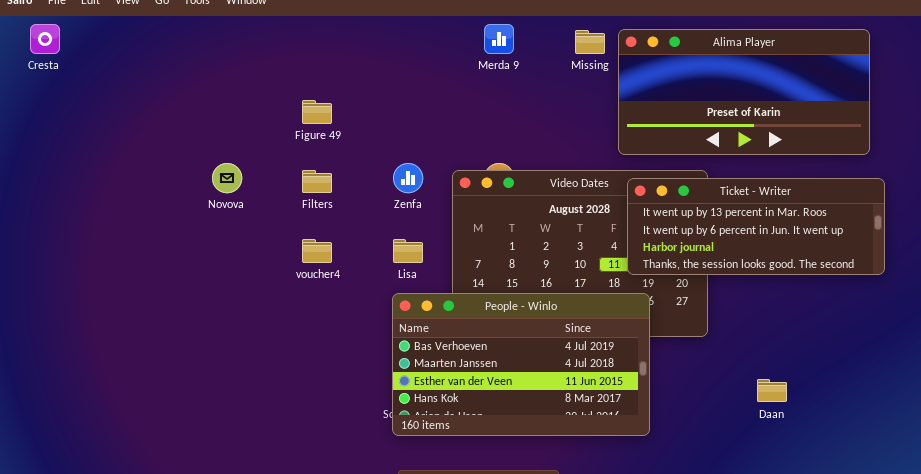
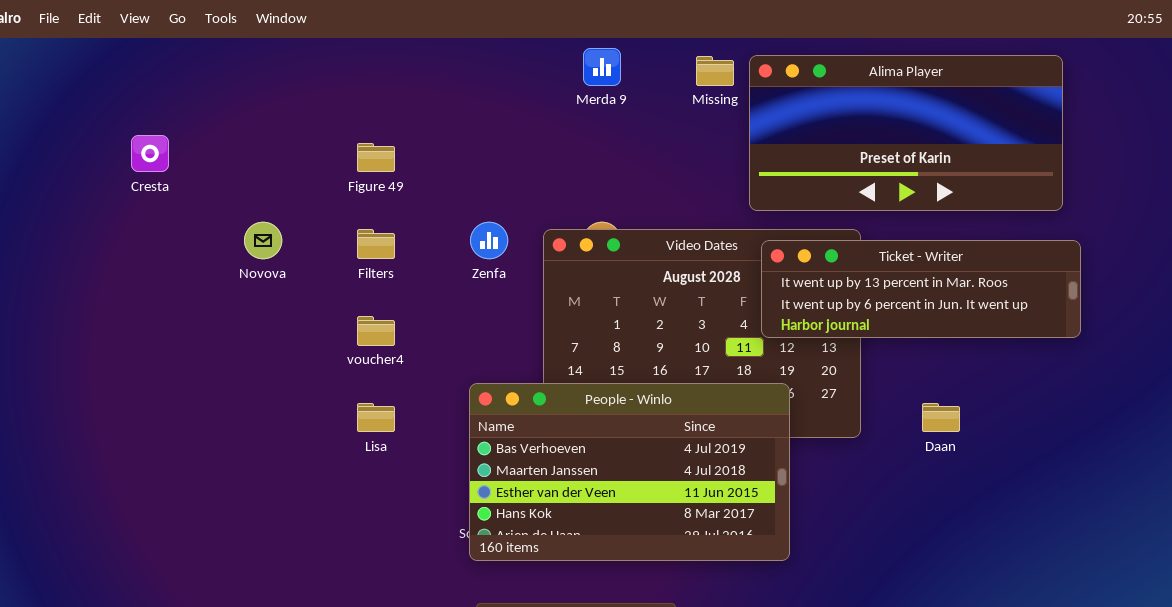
Cresta: [30,24,60,54] -> [131,135,169,172], moved
Ticket - Writer: [627,178,885,275] -> [761,240,1081,338], resized
Lisa: [393,239,423,263] -> [357,403,395,432], moved
Daan: [757,379,787,402] -> [922,403,960,432], moved

